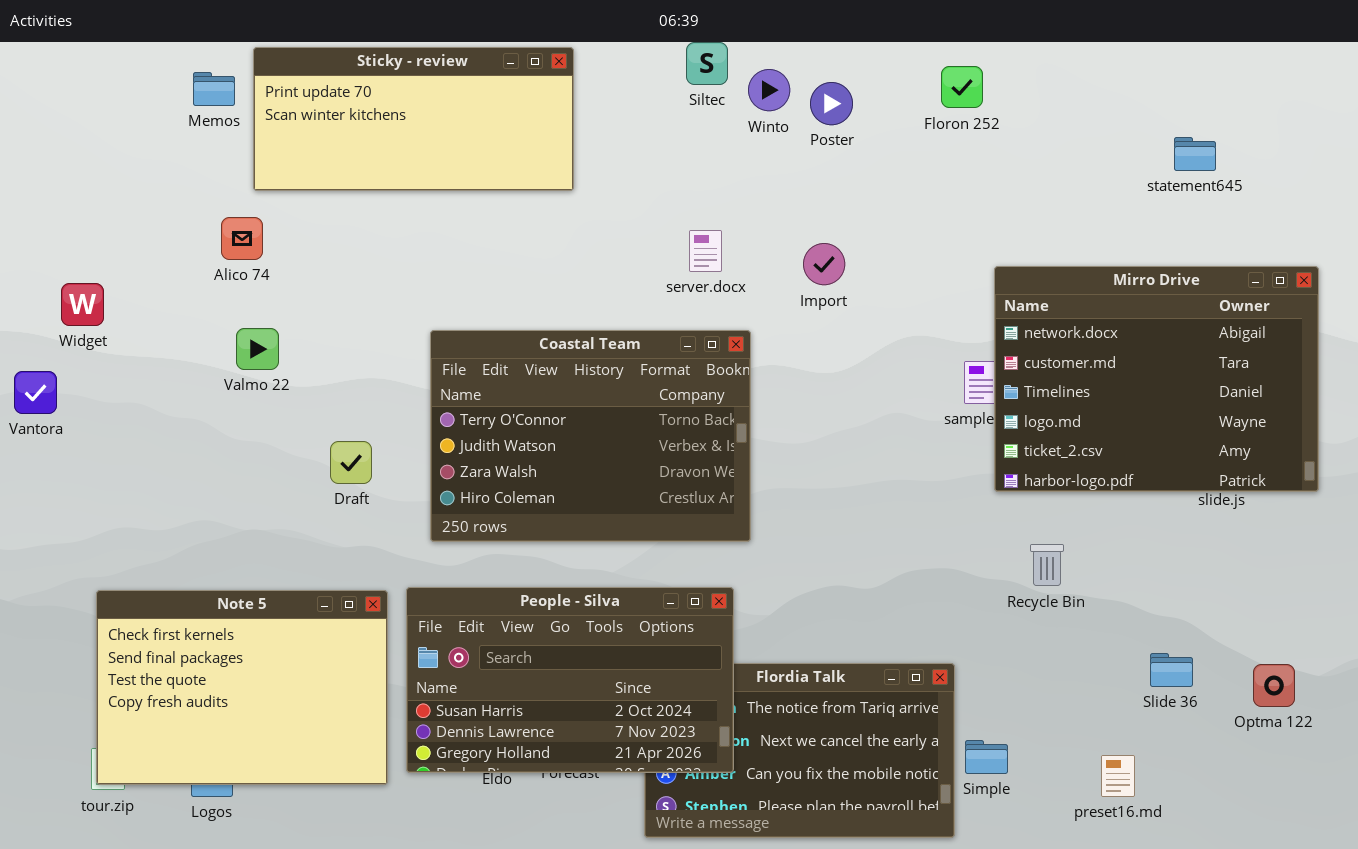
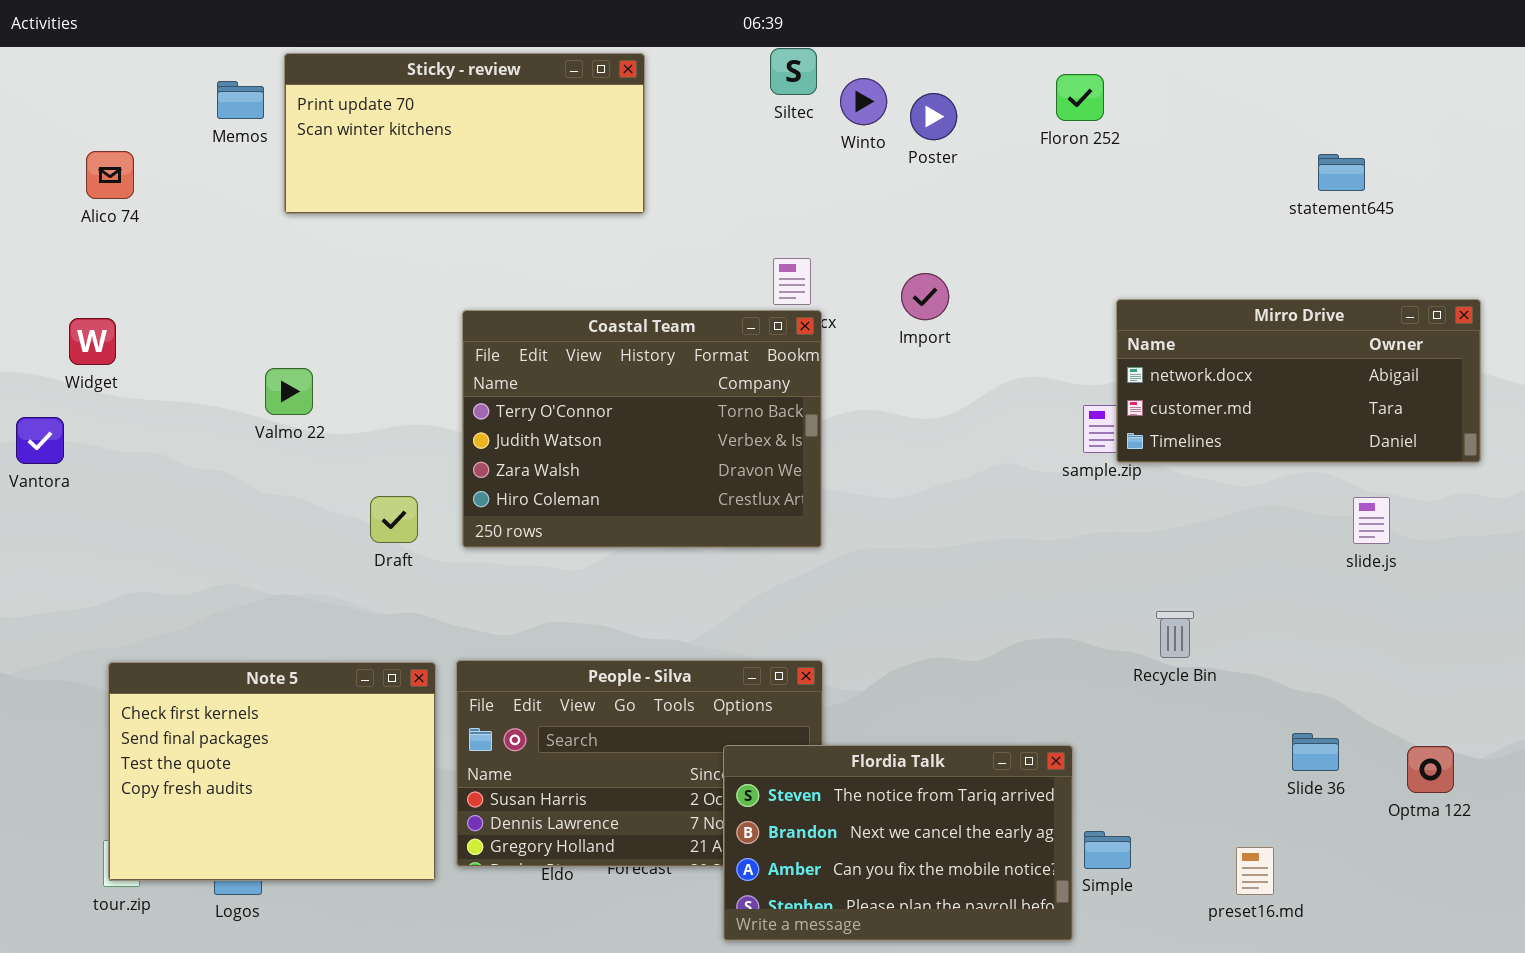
Alico 74: [221,217,263,260] -> [86,151,134,199], moved
Mirro Drive: [994,266,1319,492] -> [1116,299,1481,463], resized
Coastal Team: [430,330,751,542] -> [462,310,822,548], moved
Flordia Talk: [644,663,955,838] -> [723,745,1073,941], raised

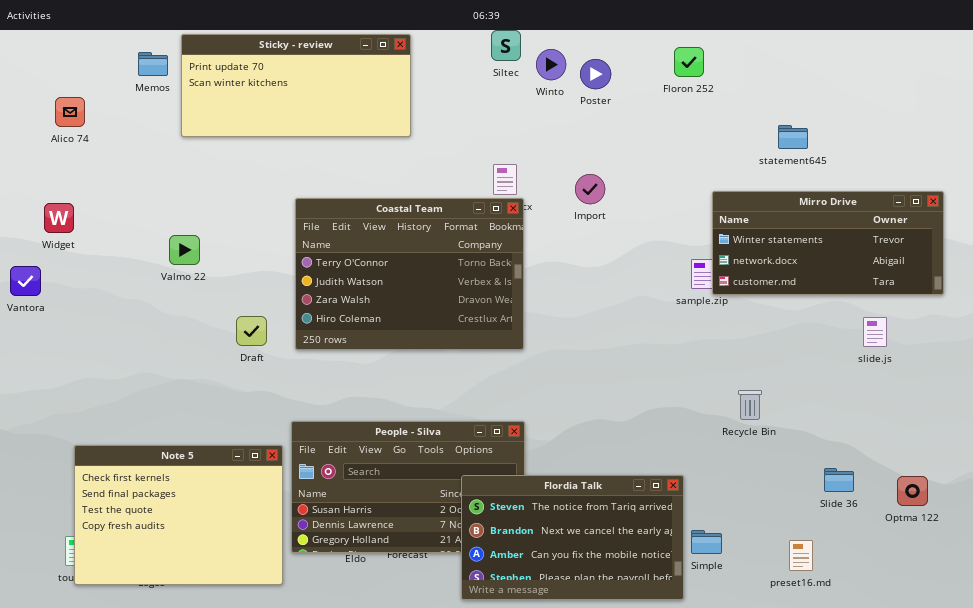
statement645: [1318,154,1365,191] -> [778,125,808,149], moved
Mirro Drive: [1116,299,1481,463] -> [712,191,944,295], scrolled up 1 row
Note 5: [108,662,436,881] -> [74,445,283,585], moved

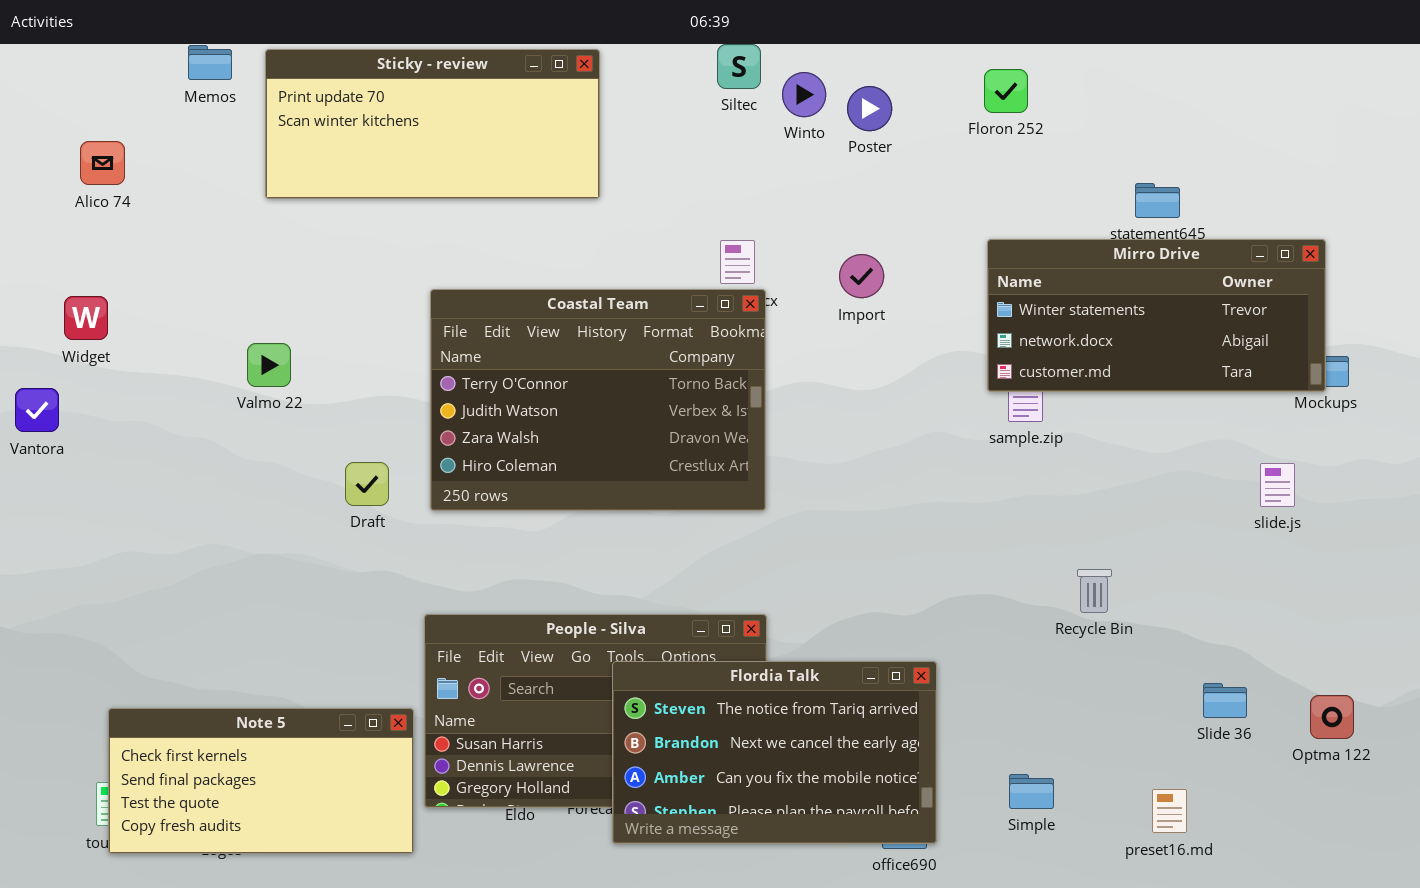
Memos: [138,52,168,76] -> [188,45,232,80], moved
Mirro Drive: [712,191,944,295] -> [987,239,1326,392], moved
Note 5: [74,445,283,585] -> [108,708,414,854], resized
Flordia Talk: [461,475,684,600] -> [612,661,937,844], moved

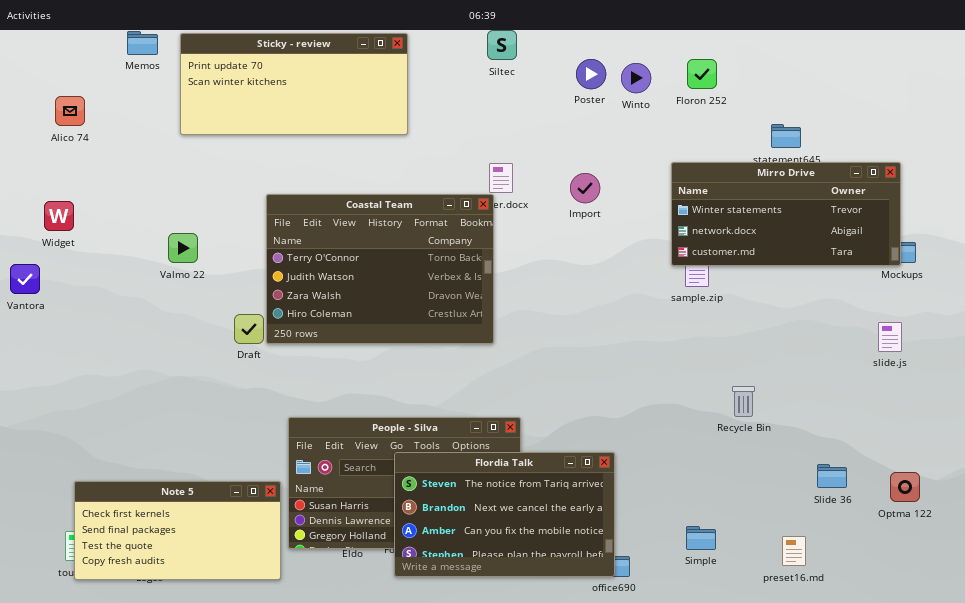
Floron 252: [984,69,1028,113] -> [687,59,717,89], moved
Winto: [782,72,826,117] -> [621,63,651,93], moved
Coastal Team: [430,289,766,511] -> [266,194,494,344], moved
slide.js: [1260,463,1295,507] -> [878,322,902,352], moved
Flordia Talk: [612,661,937,844] -> [394,452,615,577], moved

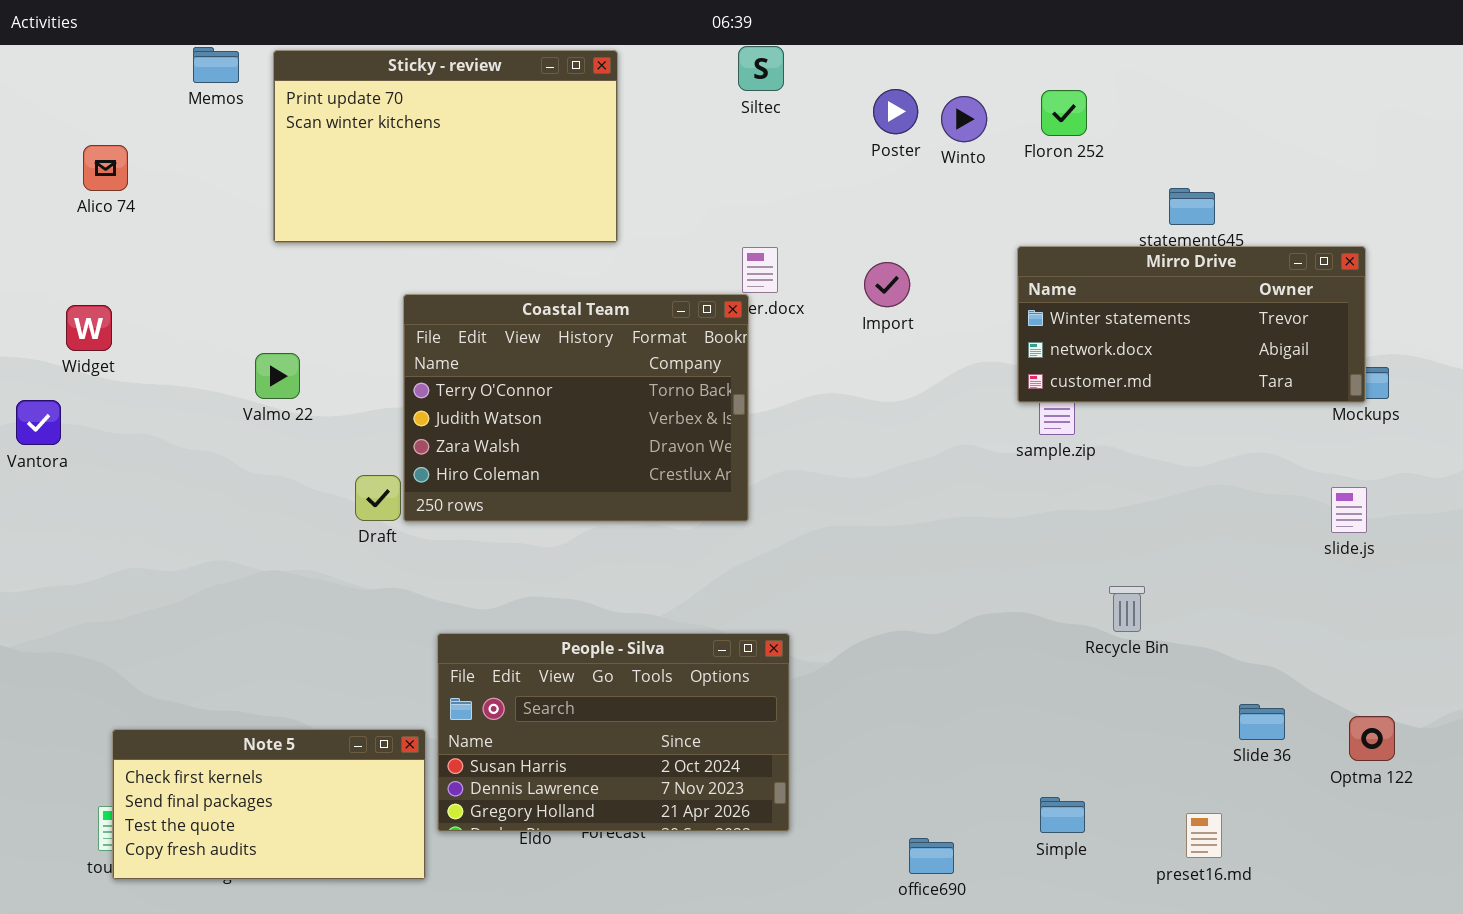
Sticky - review: [180,33,408,135] -> [273,50,618,243], resized
Flordia Talk: [394,452,615,577] -> none, closed

